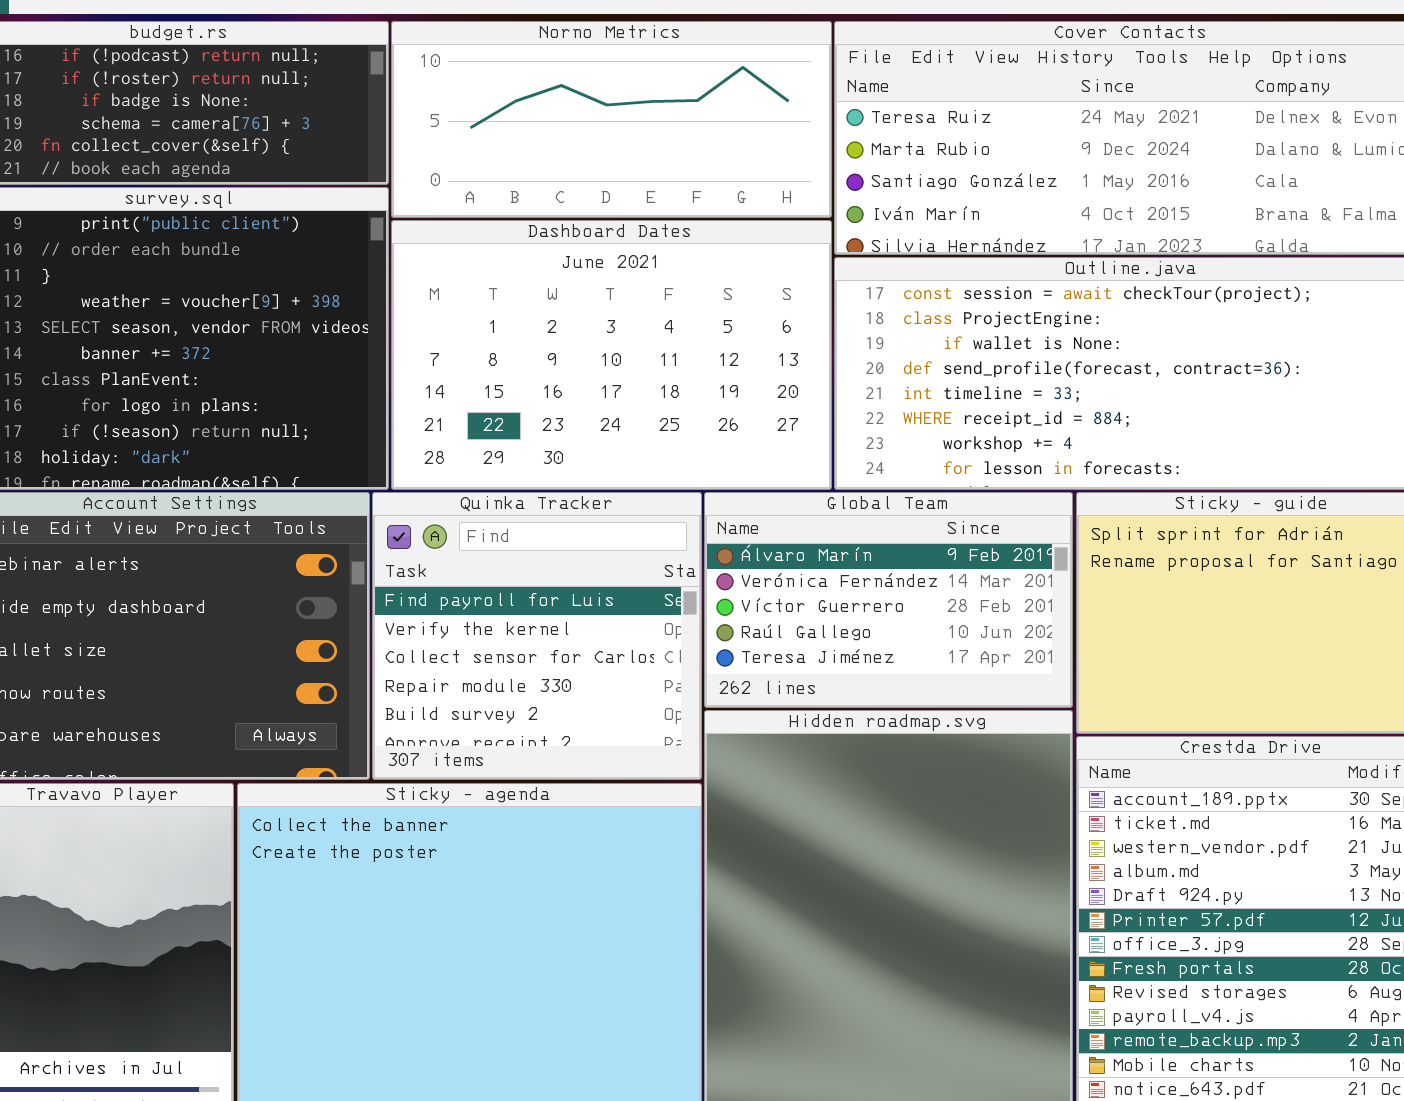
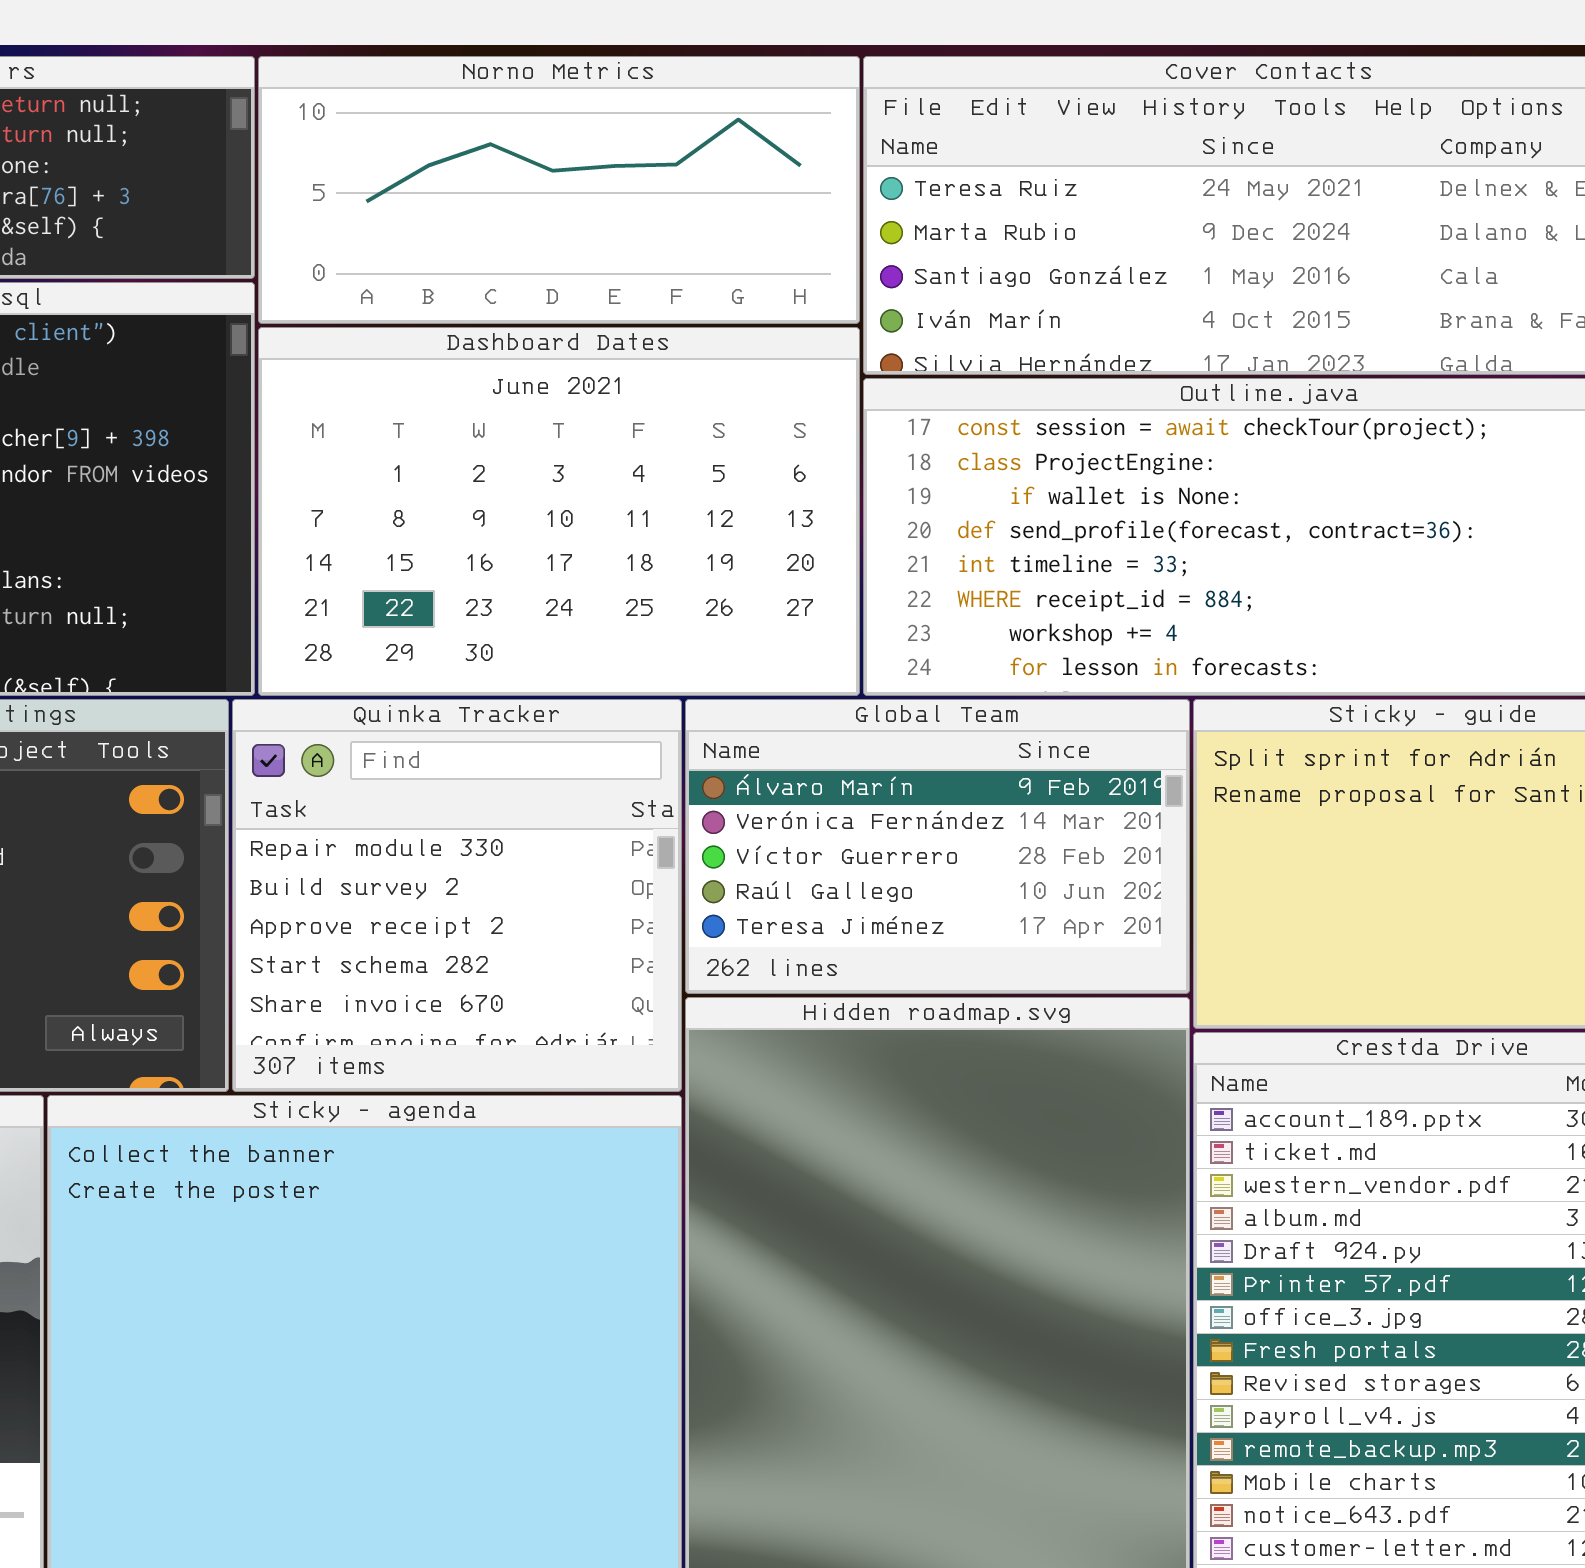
Quinka Tracker: [372,492,702,780] -> [232,699,682,1092], scrolled down 3 rows

